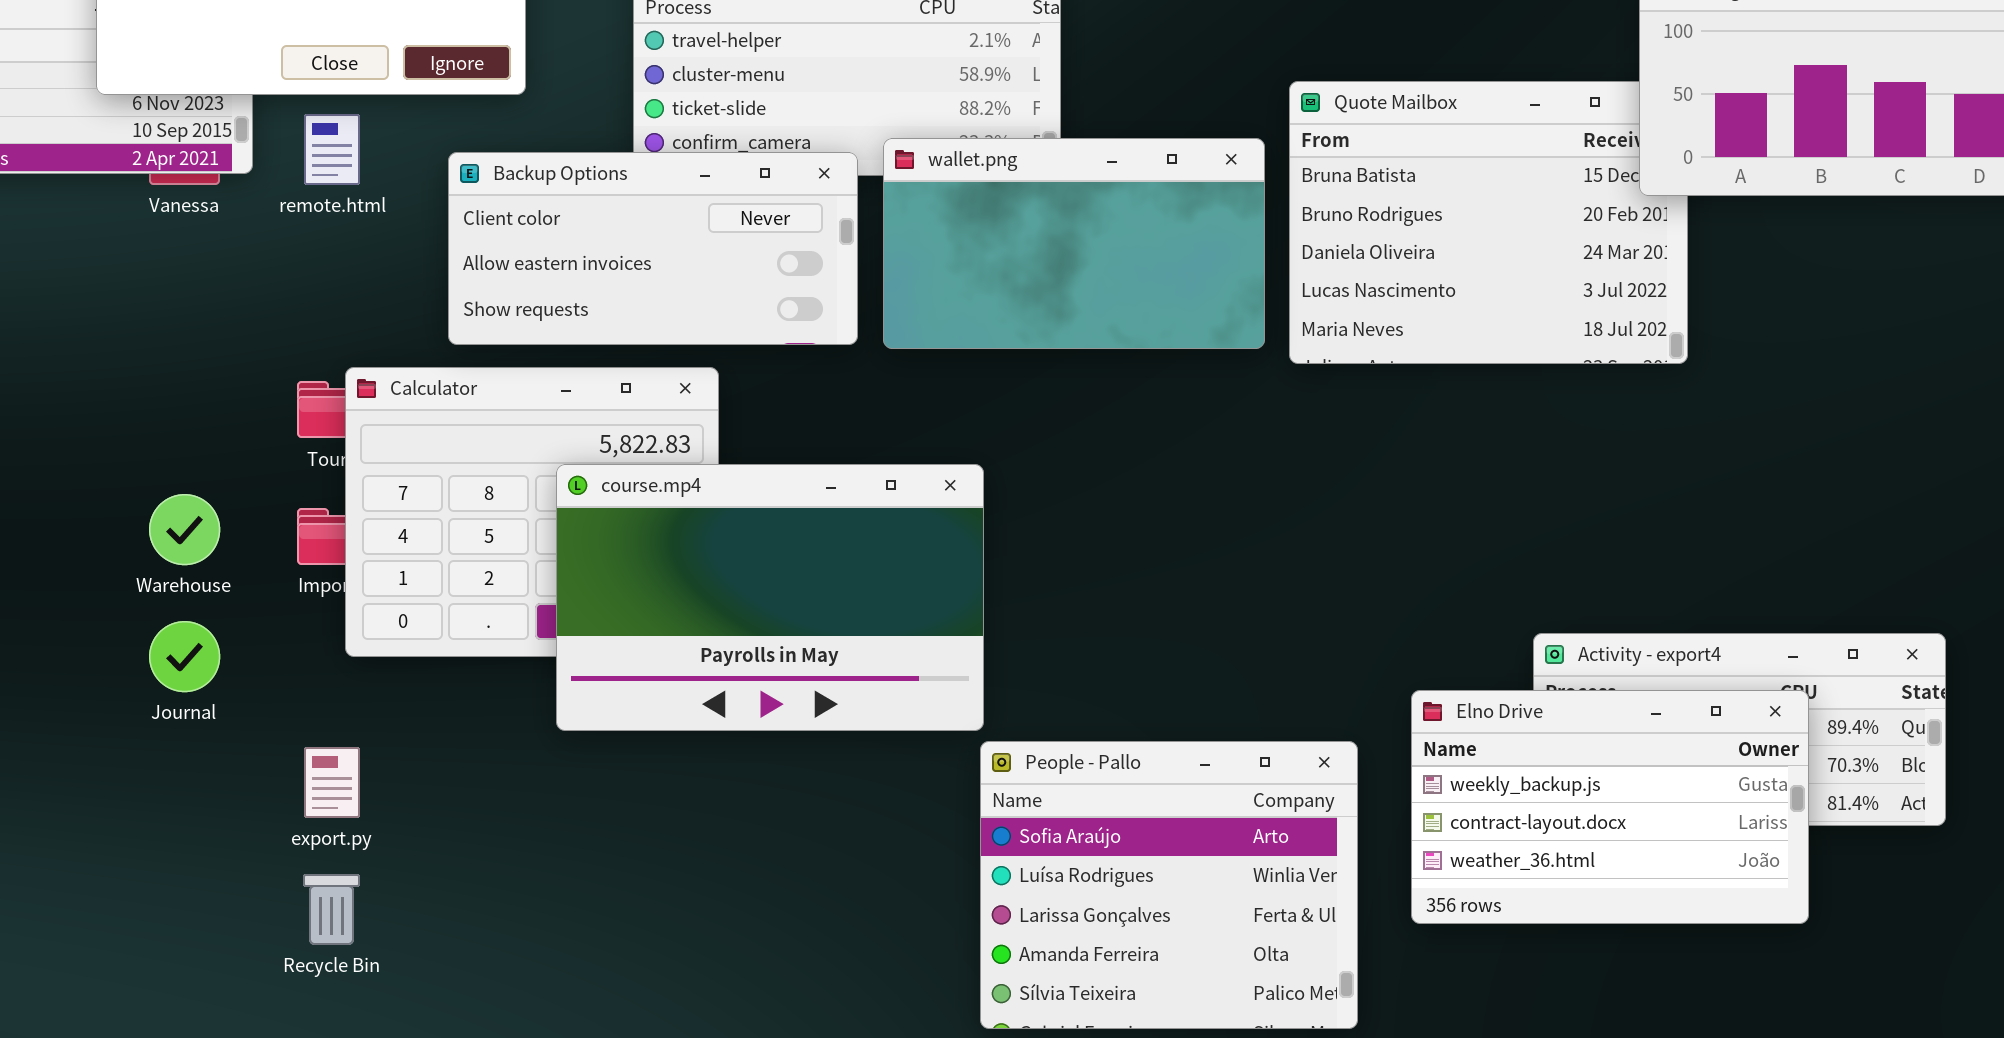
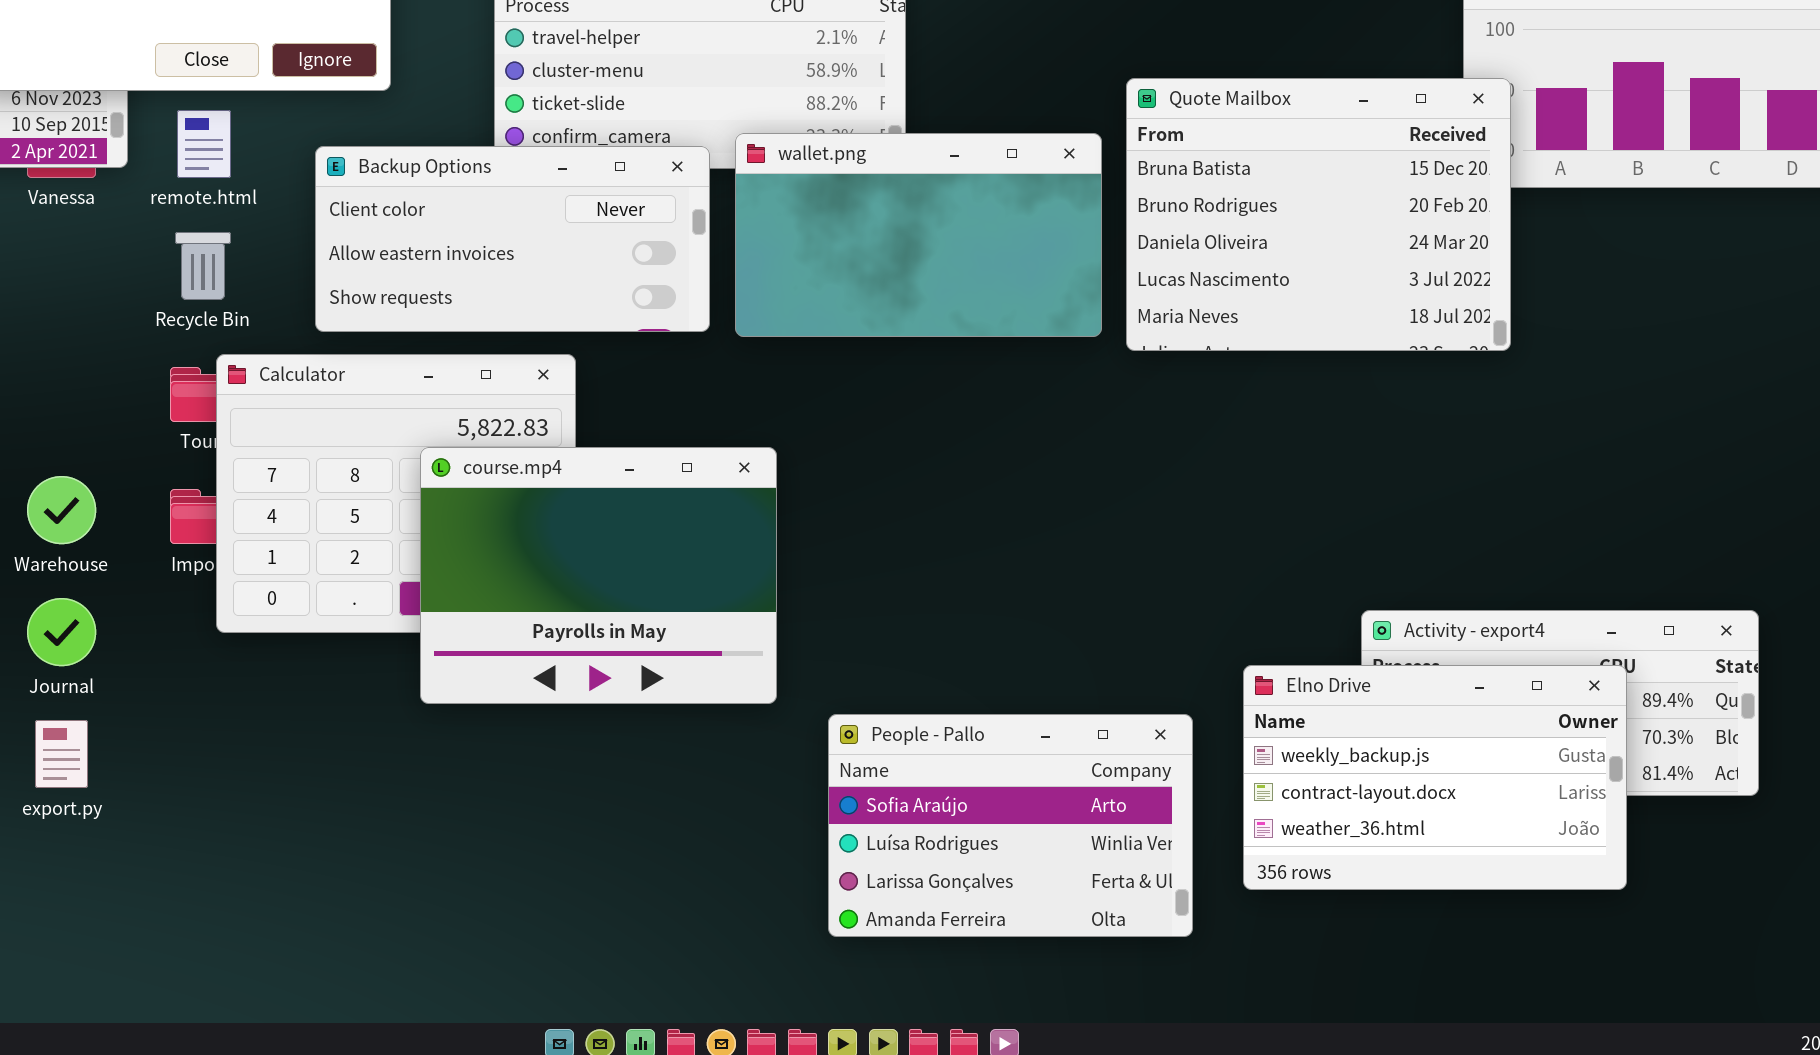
Quote Mailbox: [1289,81,1688,364] -> [1126,78,1511,351], raised
course.mp4: [556,464,984,731] -> [420,447,777,704], resized
People - Pallo: [980,741,1358,1029] -> [828,714,1193,937], resized
export.py: [304,747,360,818] -> [35,720,88,788], moved
Recycle Bin: [303,874,360,945] -> [175,232,231,300], moved

